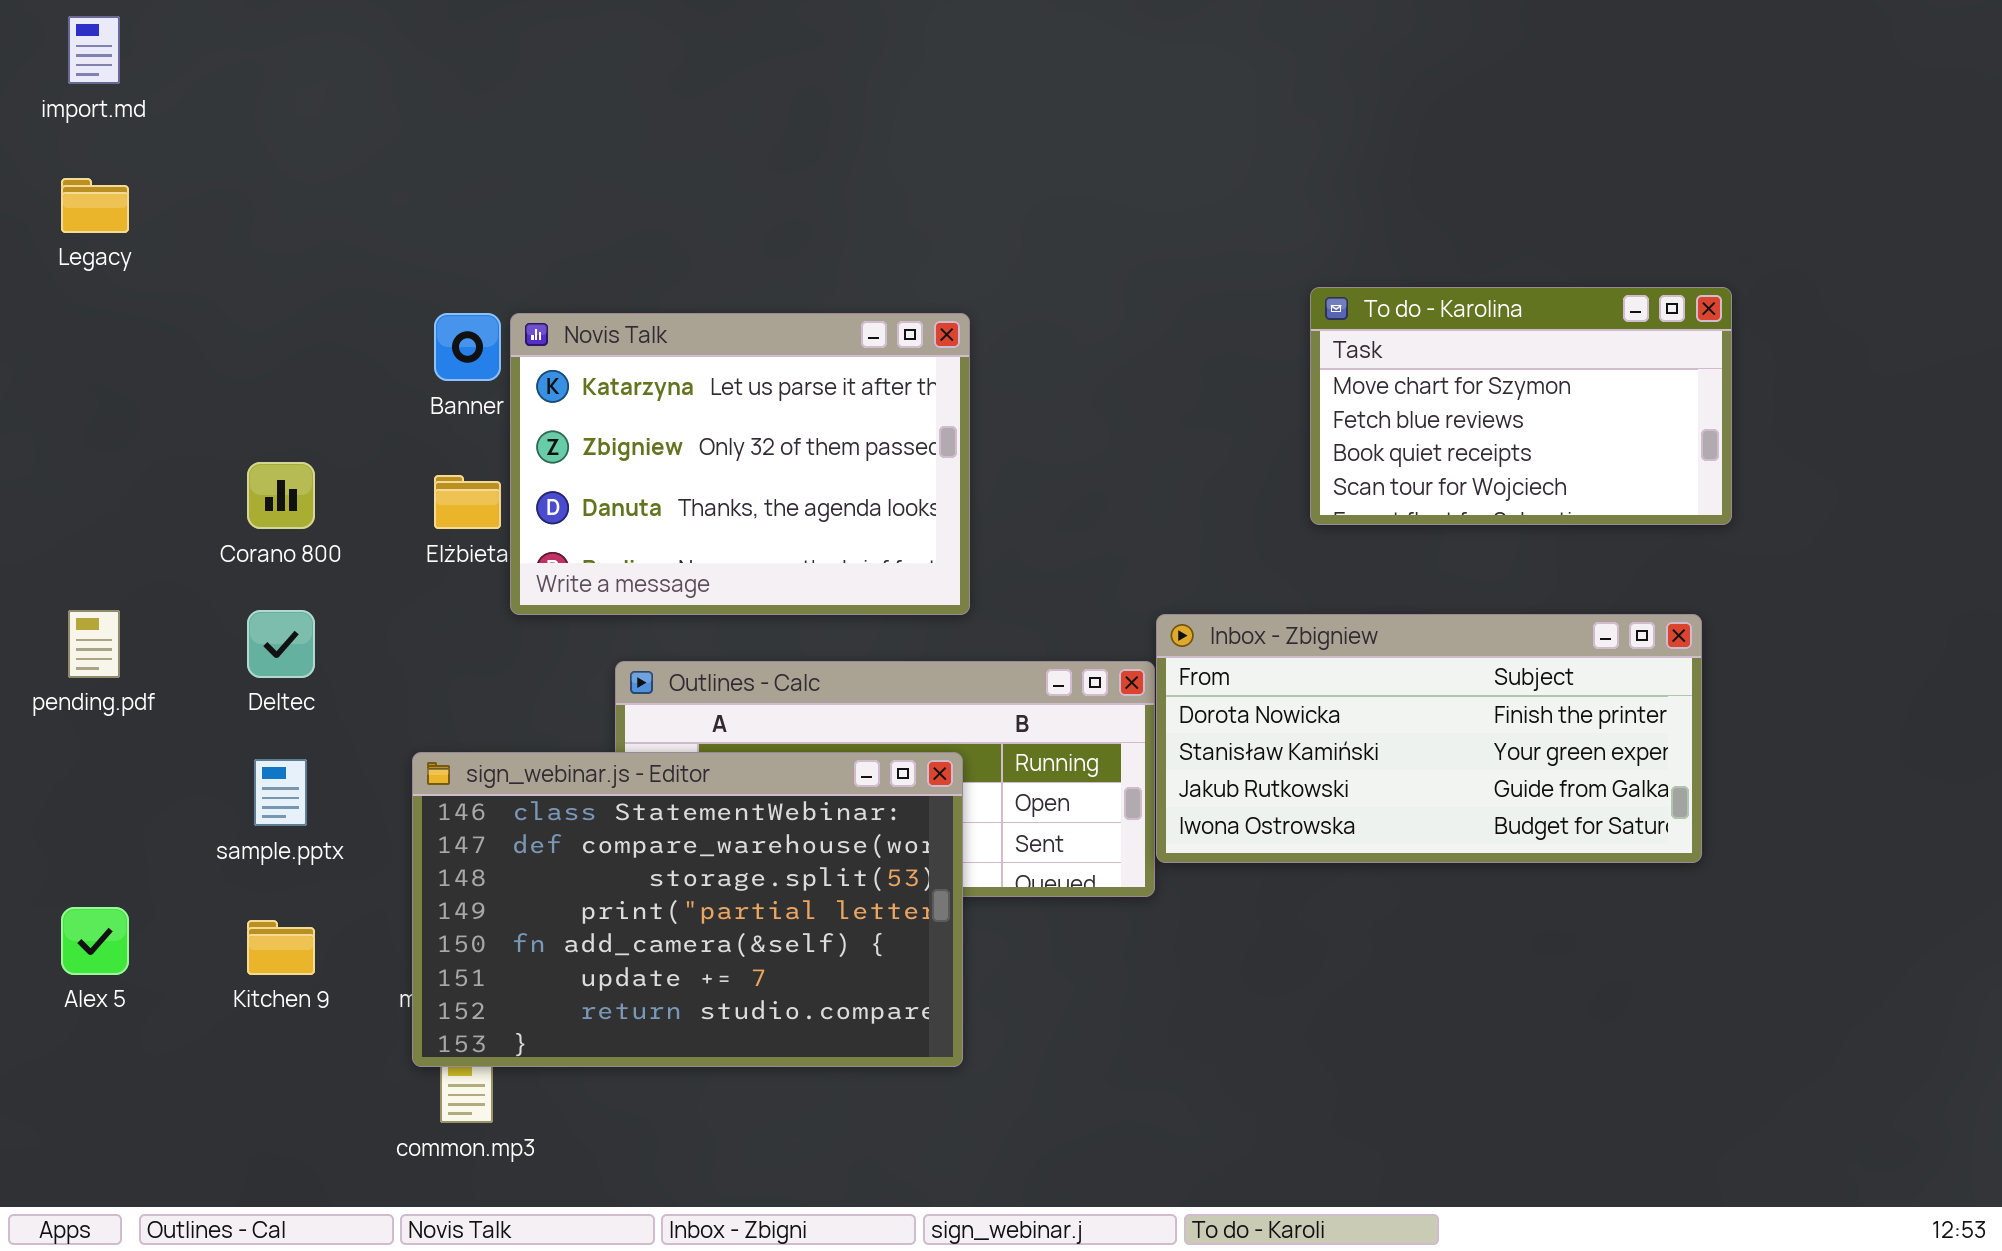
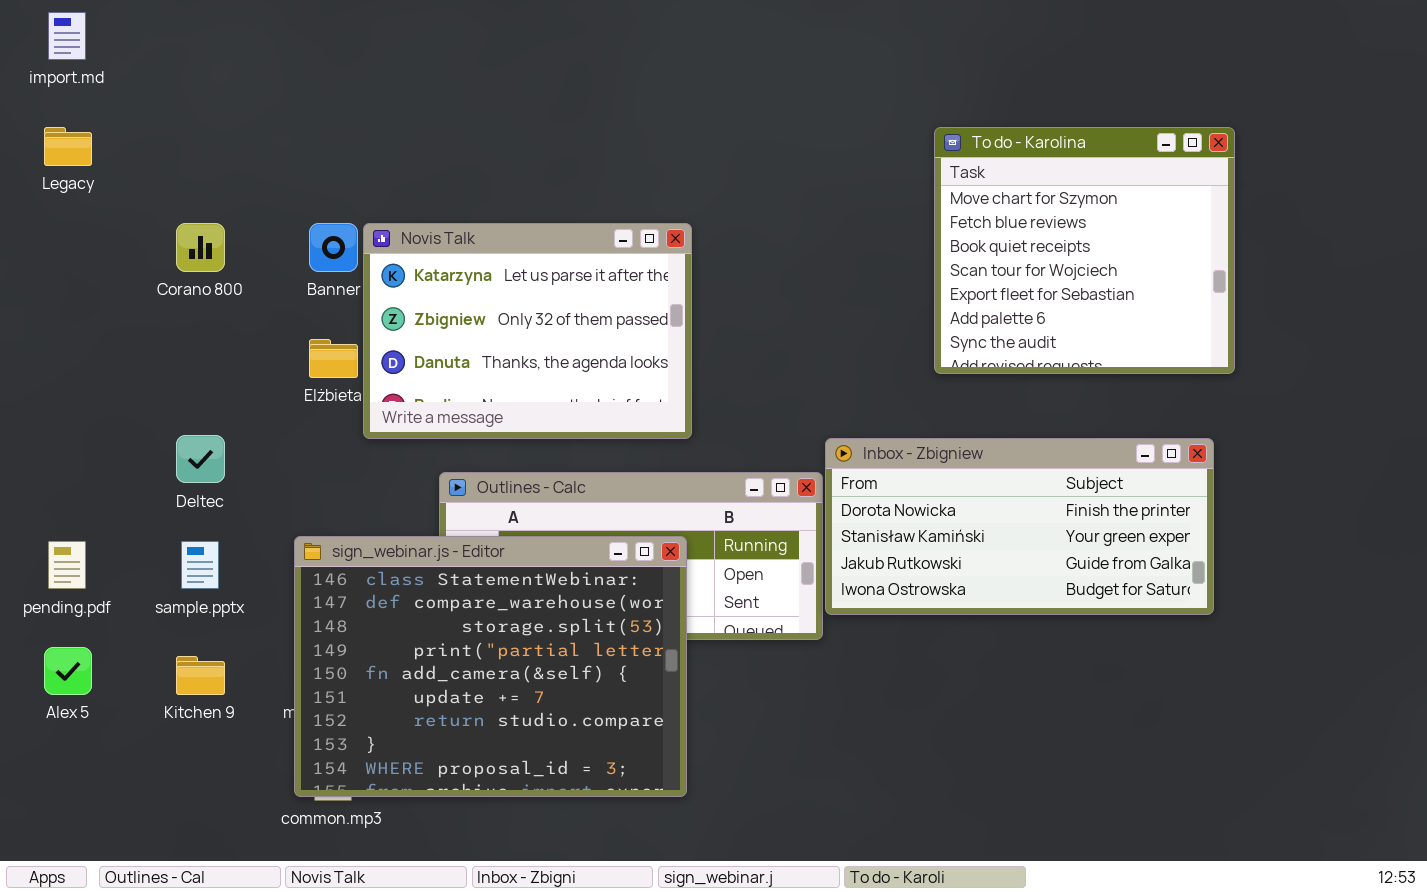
To do - Karolina: [1310,287,1732,525] -> [934,127,1235,374], resized
Corano 800: [247,462,315,529] -> [176,223,225,272], moved
pending.pdf: [68,610,120,678] -> [48,541,86,589], moved
sign_webinar.js - Editor: [412,752,963,1067] -> [294,536,687,797], resized

